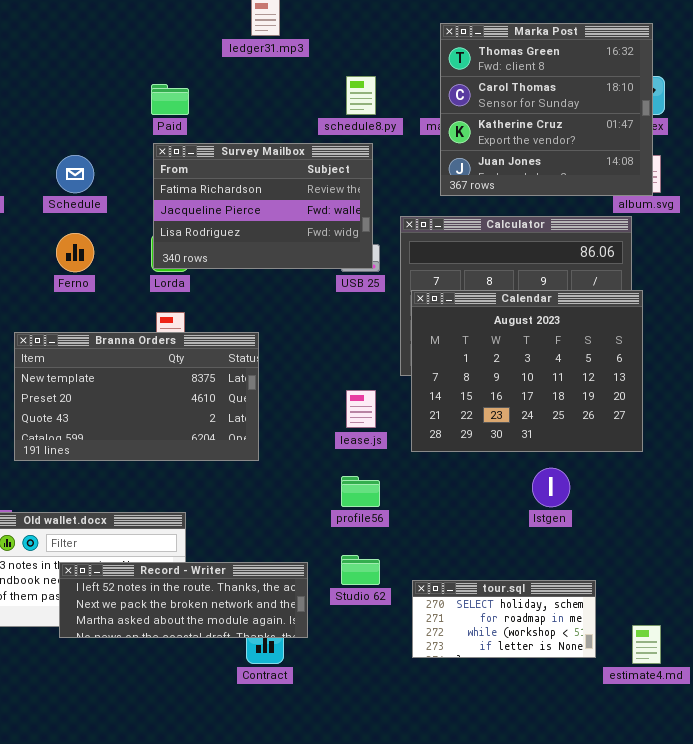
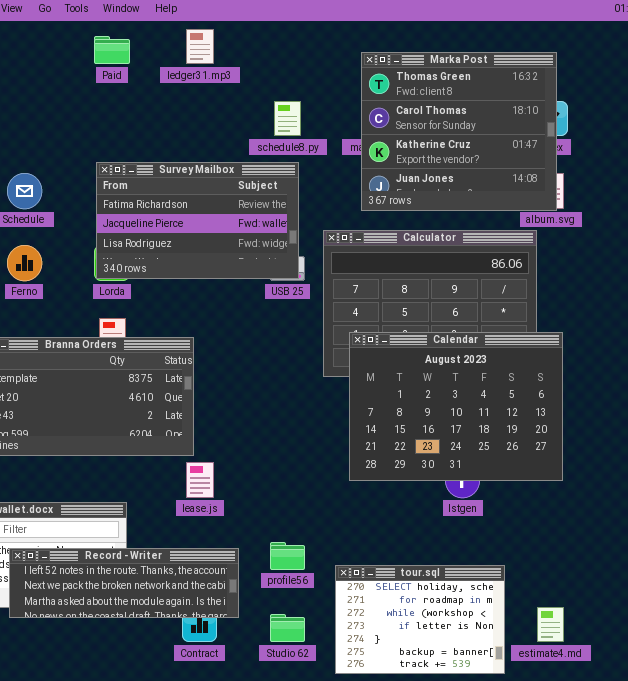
Paid: [151,84,189,115] -> [94,36,130,64], moved
Calendar: [411,290,643,452] -> [349,332,563,481], moved
lease.js: [346,390,376,428] -> [186,462,214,498], moved
profile56: [341,476,380,507] -> [270,542,305,570], moved
Studio 62: [341,555,380,585] -> [270,614,305,642], moved
tour.sql: [412,580,596,658] -> [335,565,505,674], resized

